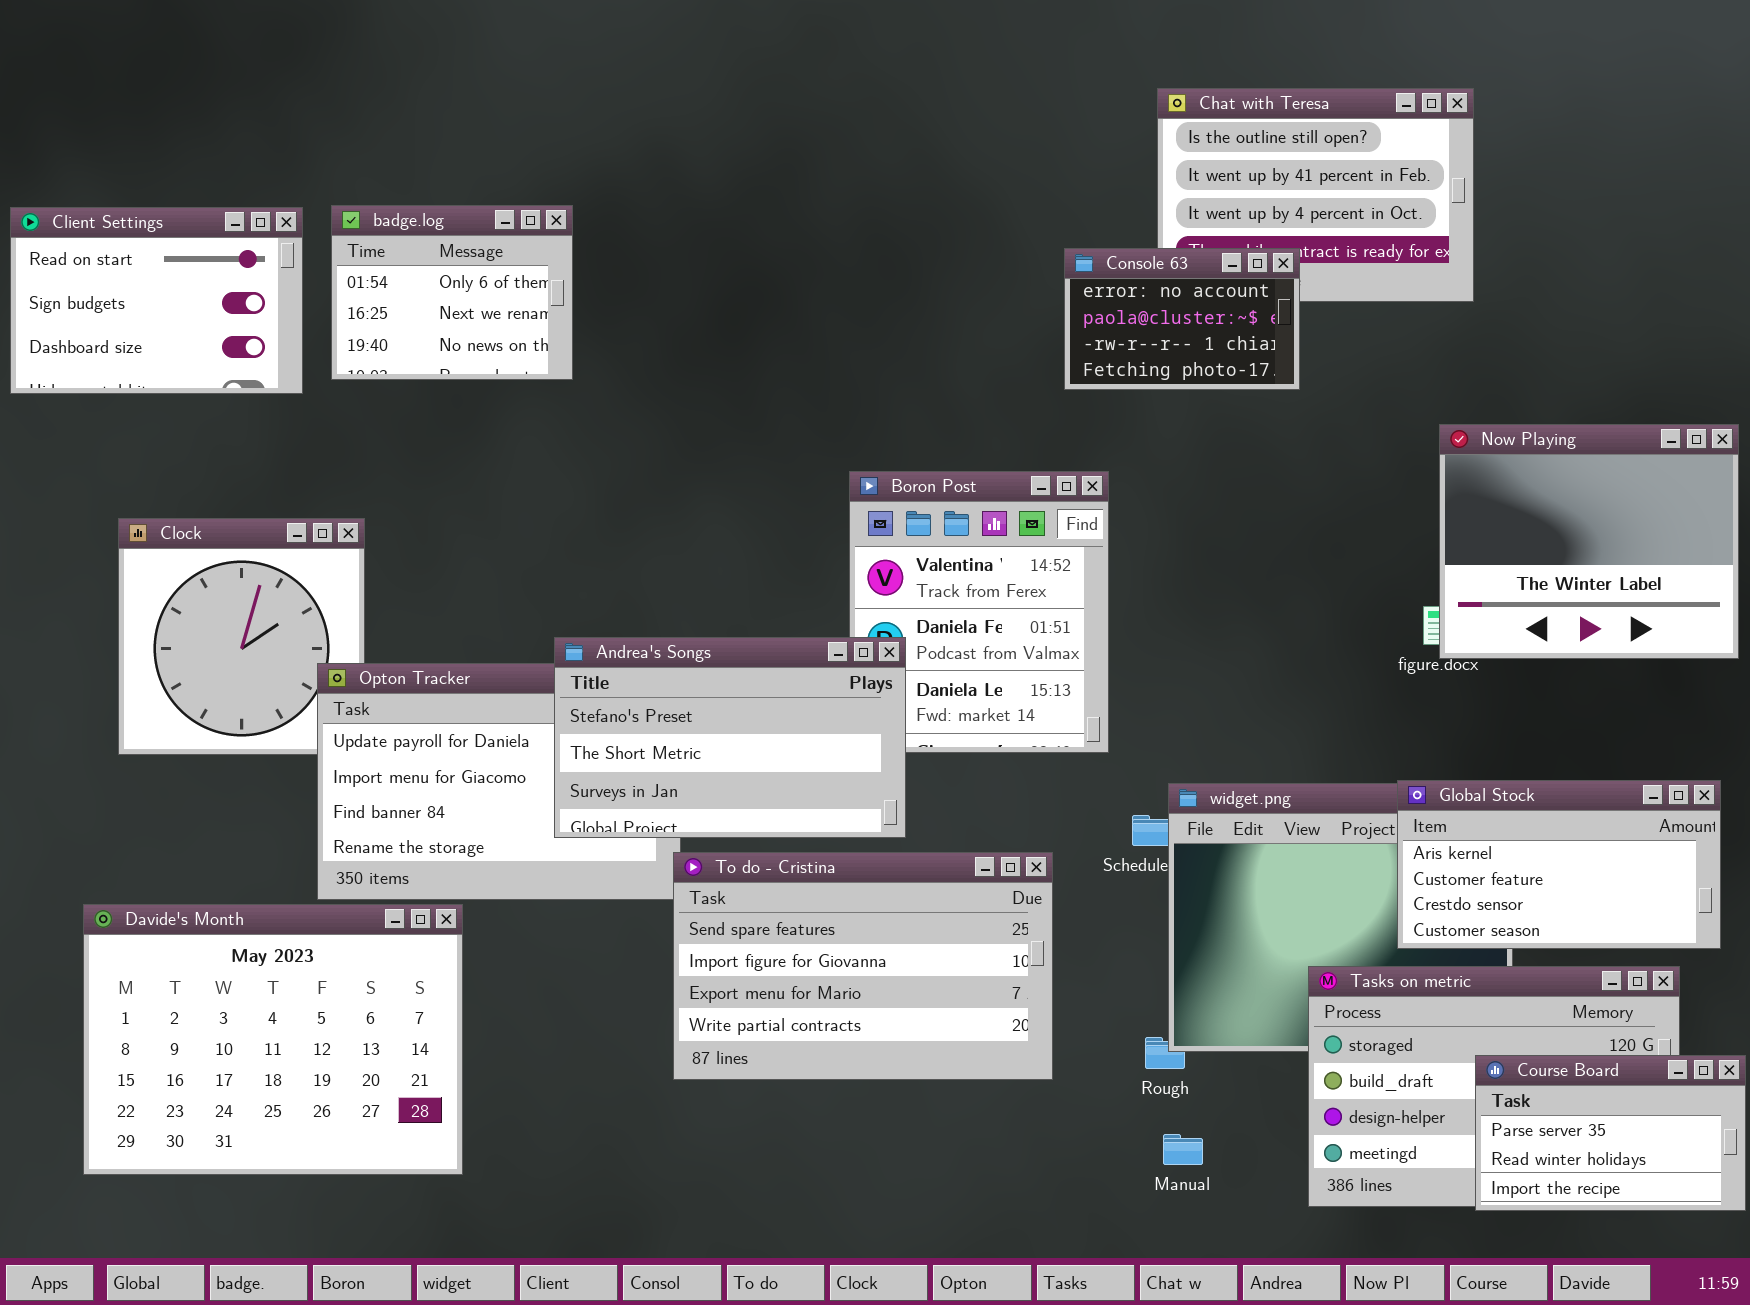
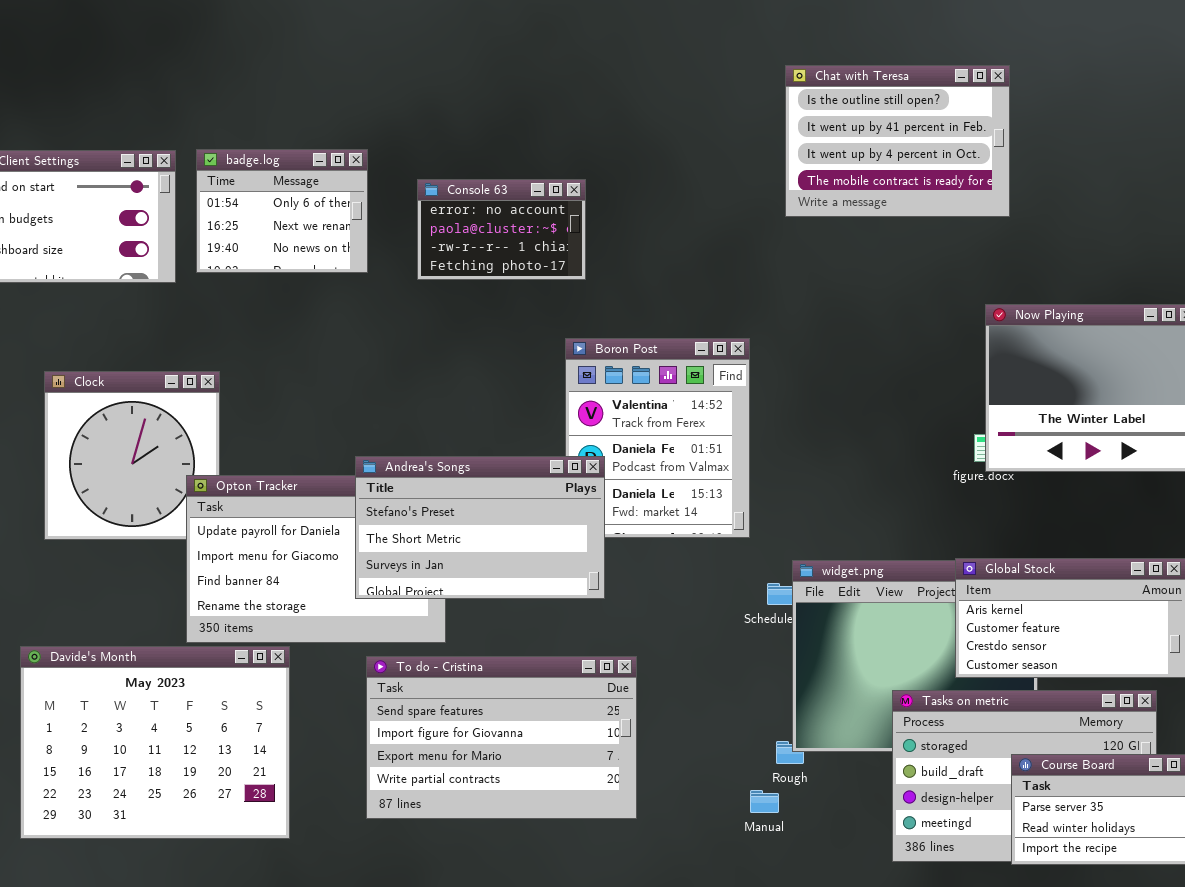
Console 63: [1064,248,1300,390] -> [417,179,586,280], moved
To do - Cristina: [673,852,1053,1080] -> [366,656,637,819], moved
Manual: [1163,1134,1203,1165] -> [750,790,779,813], moved

